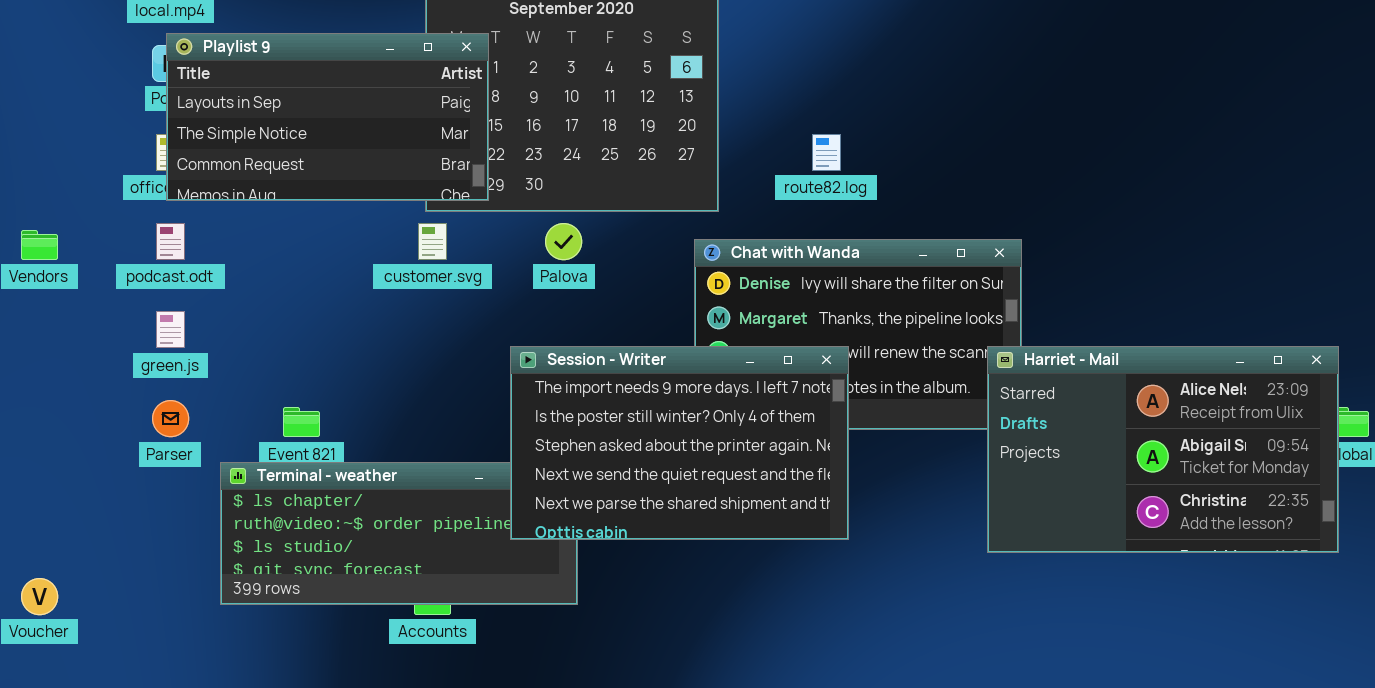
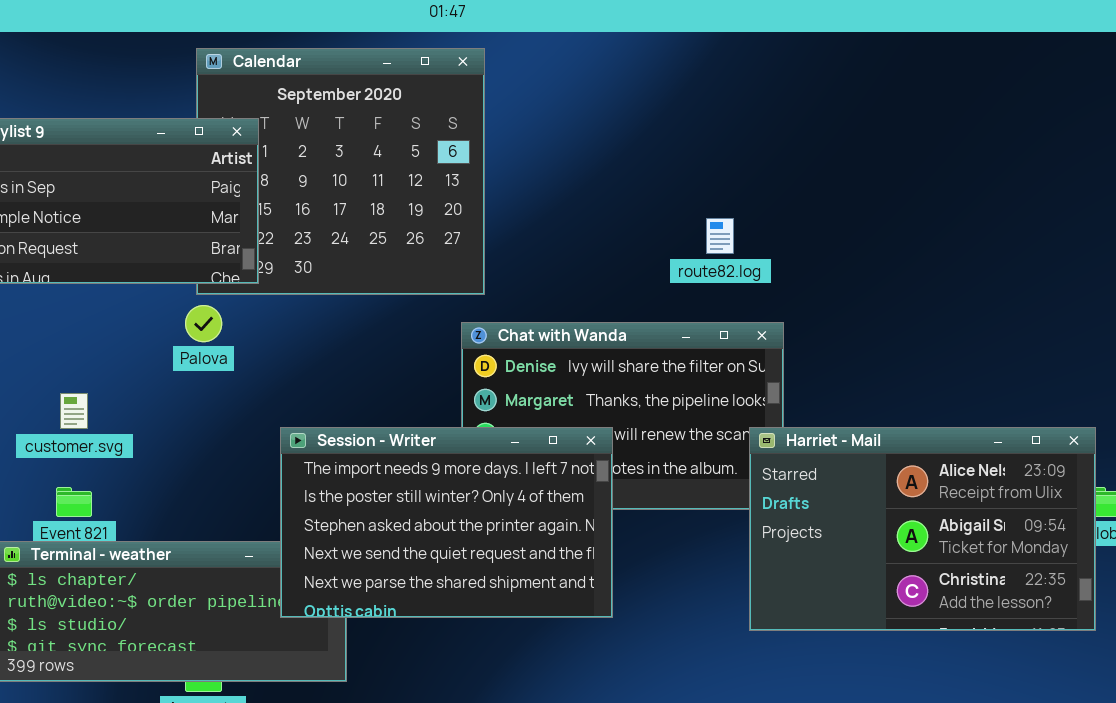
route82.log: [812,134,841,171] -> [706,218,734,254], moved
customer.svg: [418,223,447,260] -> [60,393,88,429], moved
Palova: [545,223,582,260] -> [185,305,222,342], moved

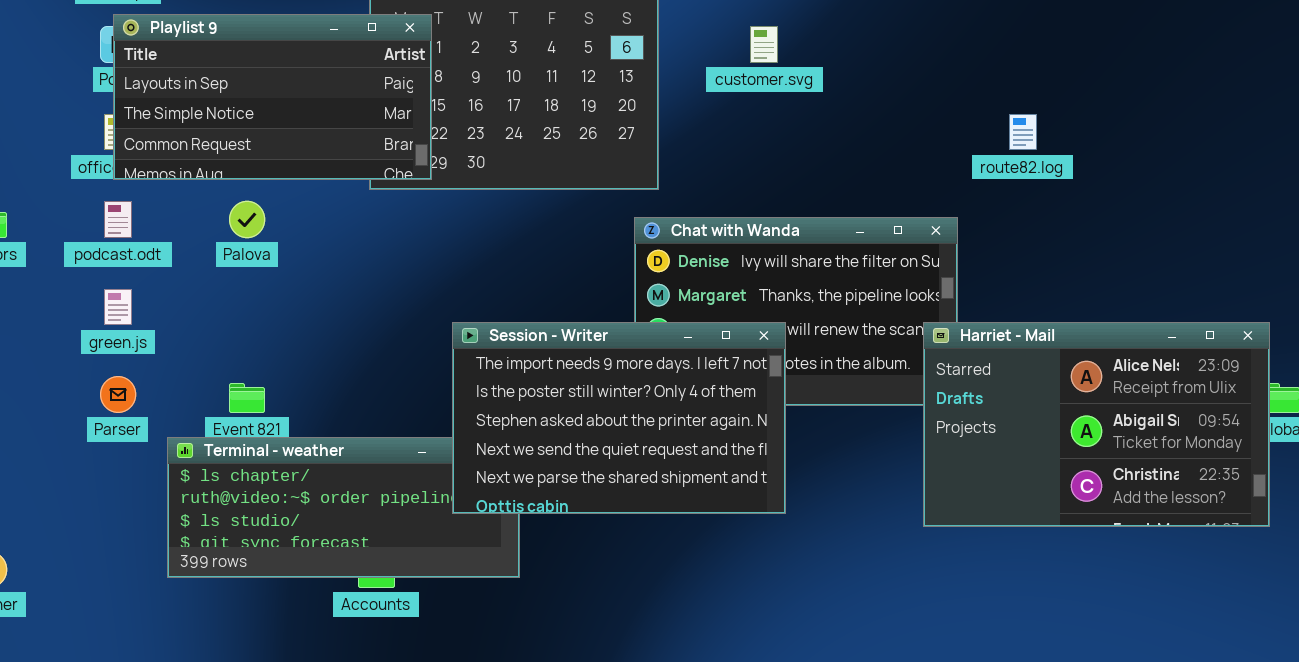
route82.log: [706,218,734,254] -> [1009,114,1037,150], moved
Palova: [185,305,222,342] -> [229,201,265,238], moved
customer.svg: [60,393,88,429] -> [750,26,778,63], moved

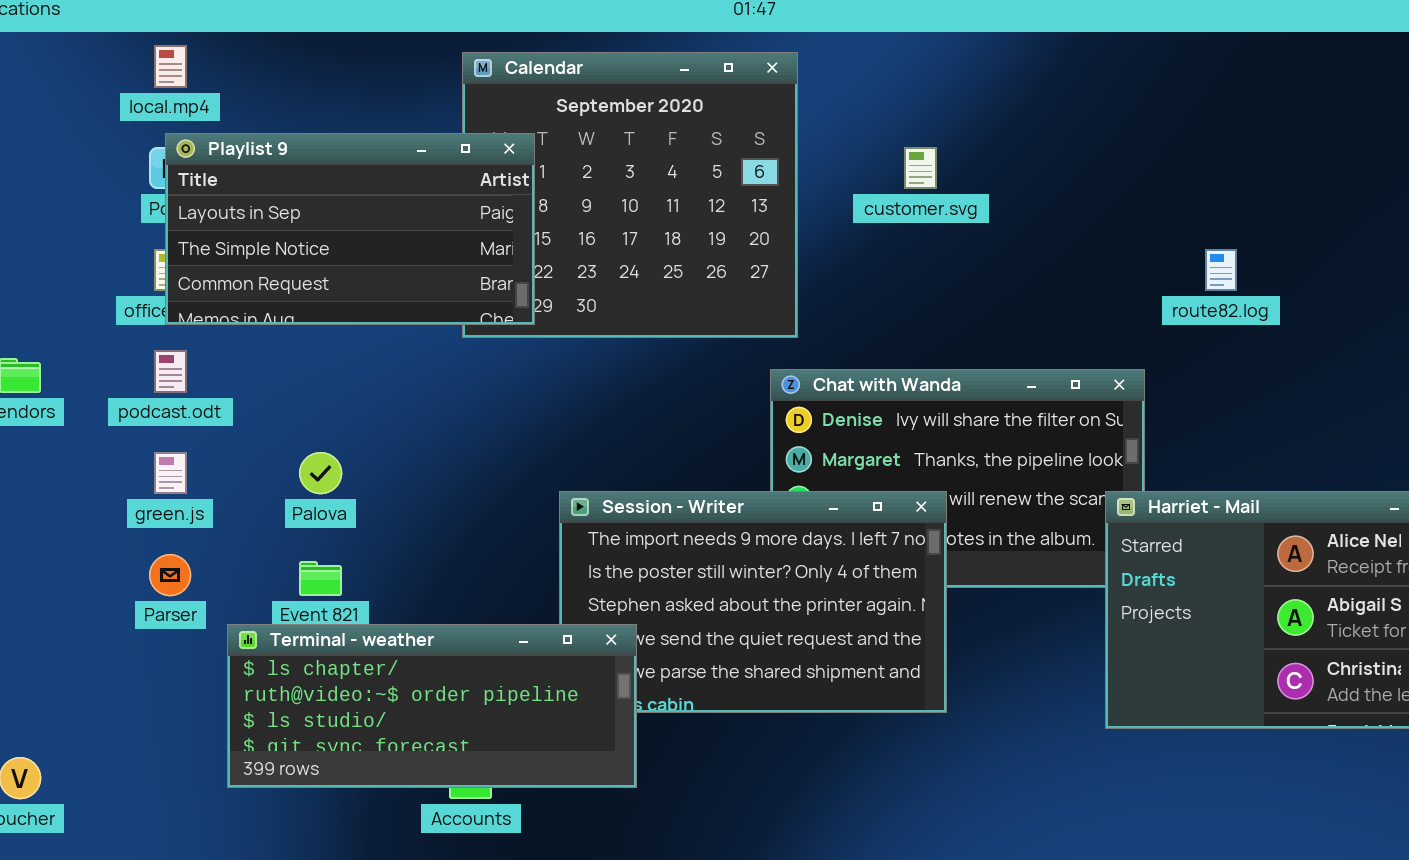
Palova: [229,201,265,238] -> [299,452,342,494], moved
Terminal - weather: [167,437,520,578] -> [227,624,637,788], raised

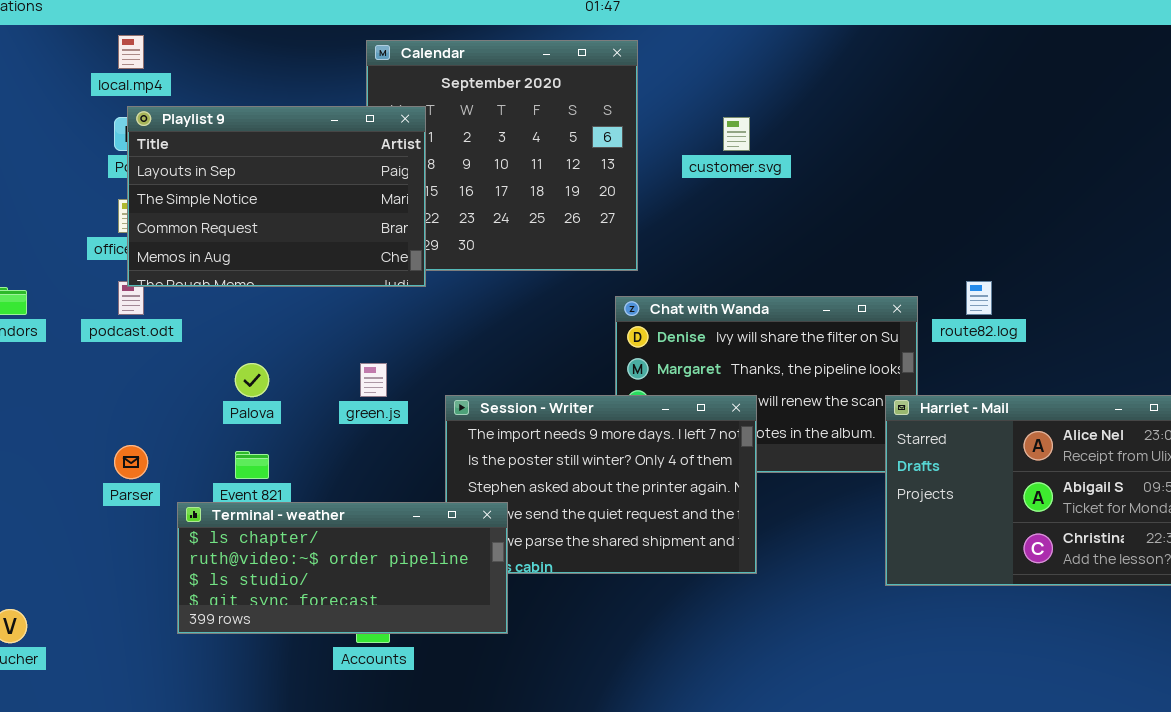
Playlist 9: [165,133,535,325] -> [127,106,426,287], resized
route82.log: [1205,249,1237,291] -> [966,281,992,315], moved
green.js: [154,452,187,494] -> [360,363,387,397], moved

